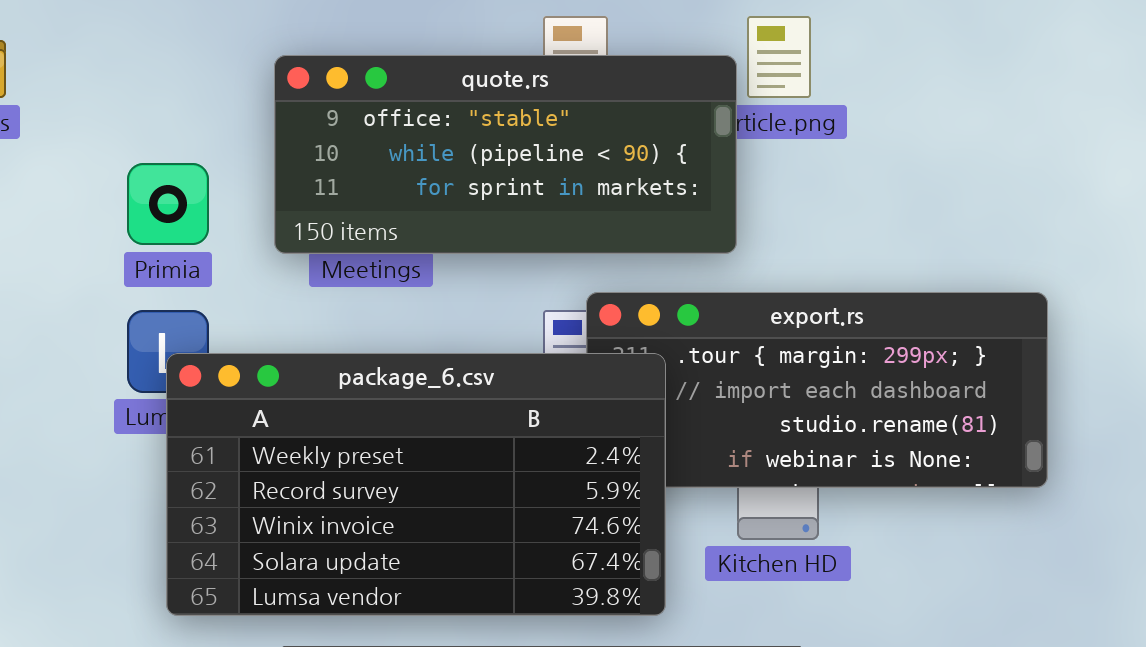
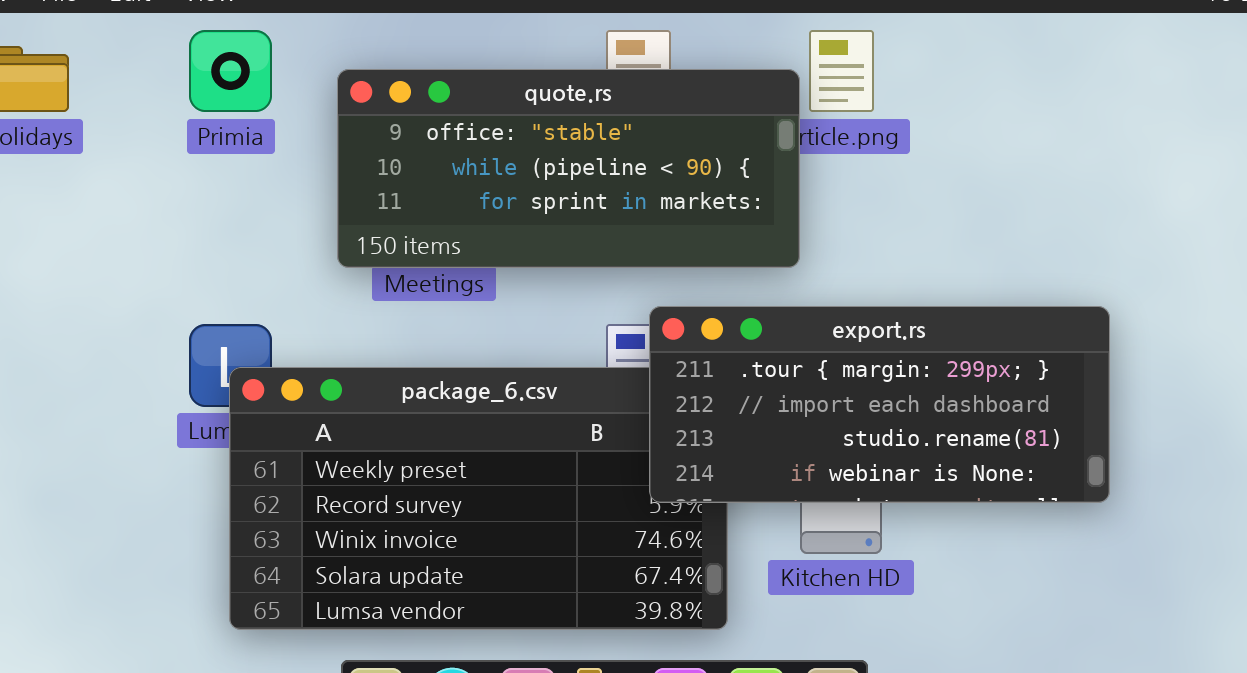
Primia: [127,163,209,245] -> [189,30,272,112], moved
export.rs: [586,292,1048,488] -> [649,306,1110,503], raised

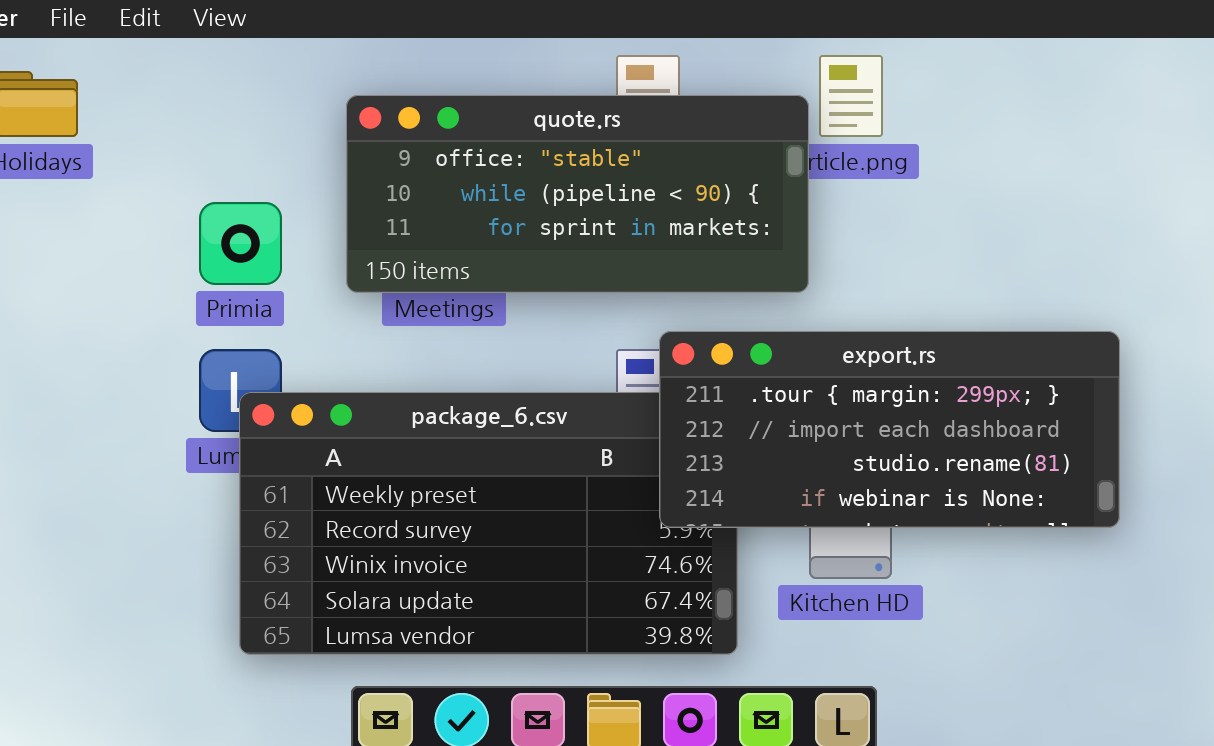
Primia: [189,30,272,112] -> [199,202,282,285], moved

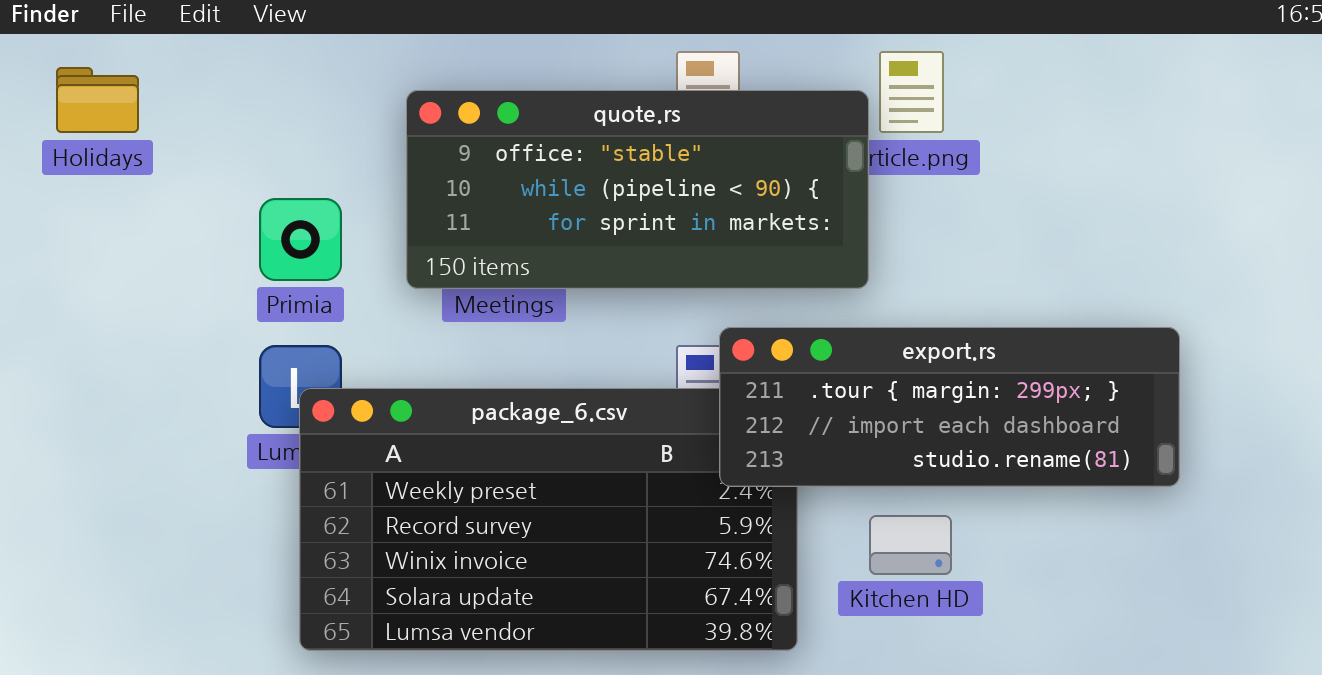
export.rs: [659,331,1120,528] -> [719,327,1180,487], resized

